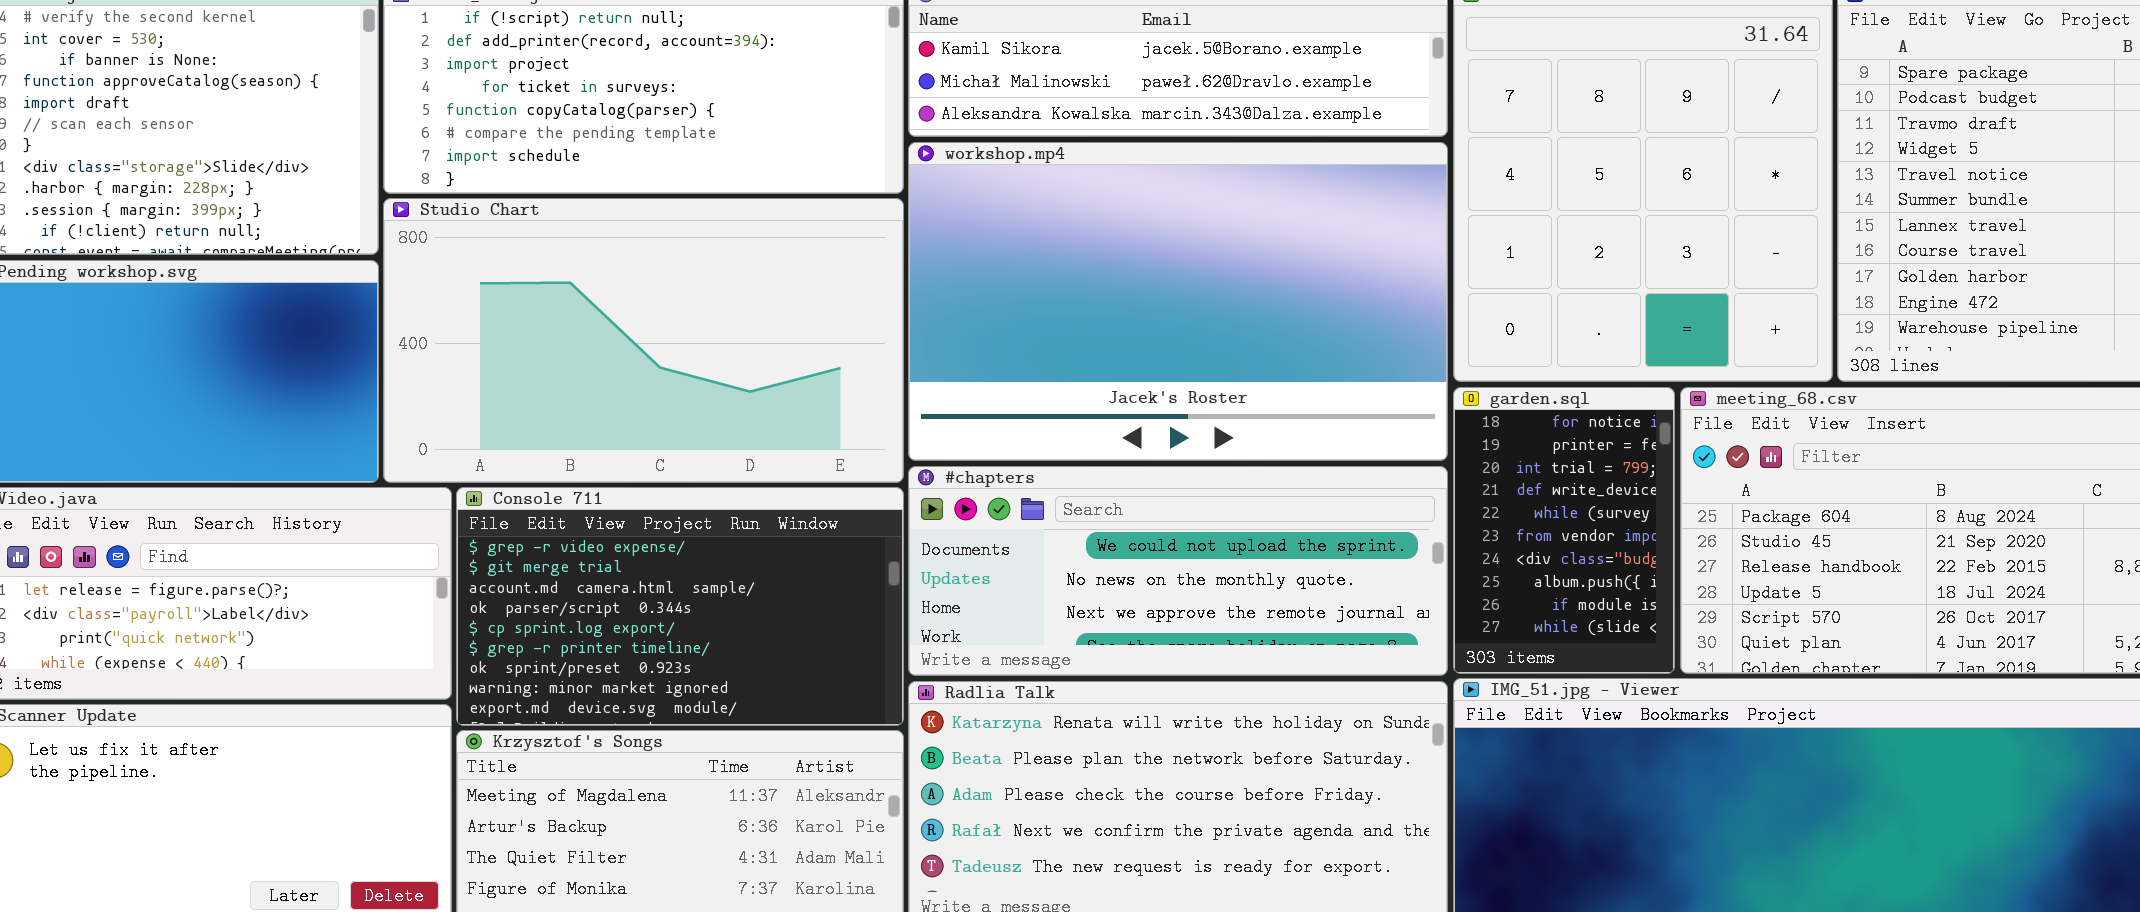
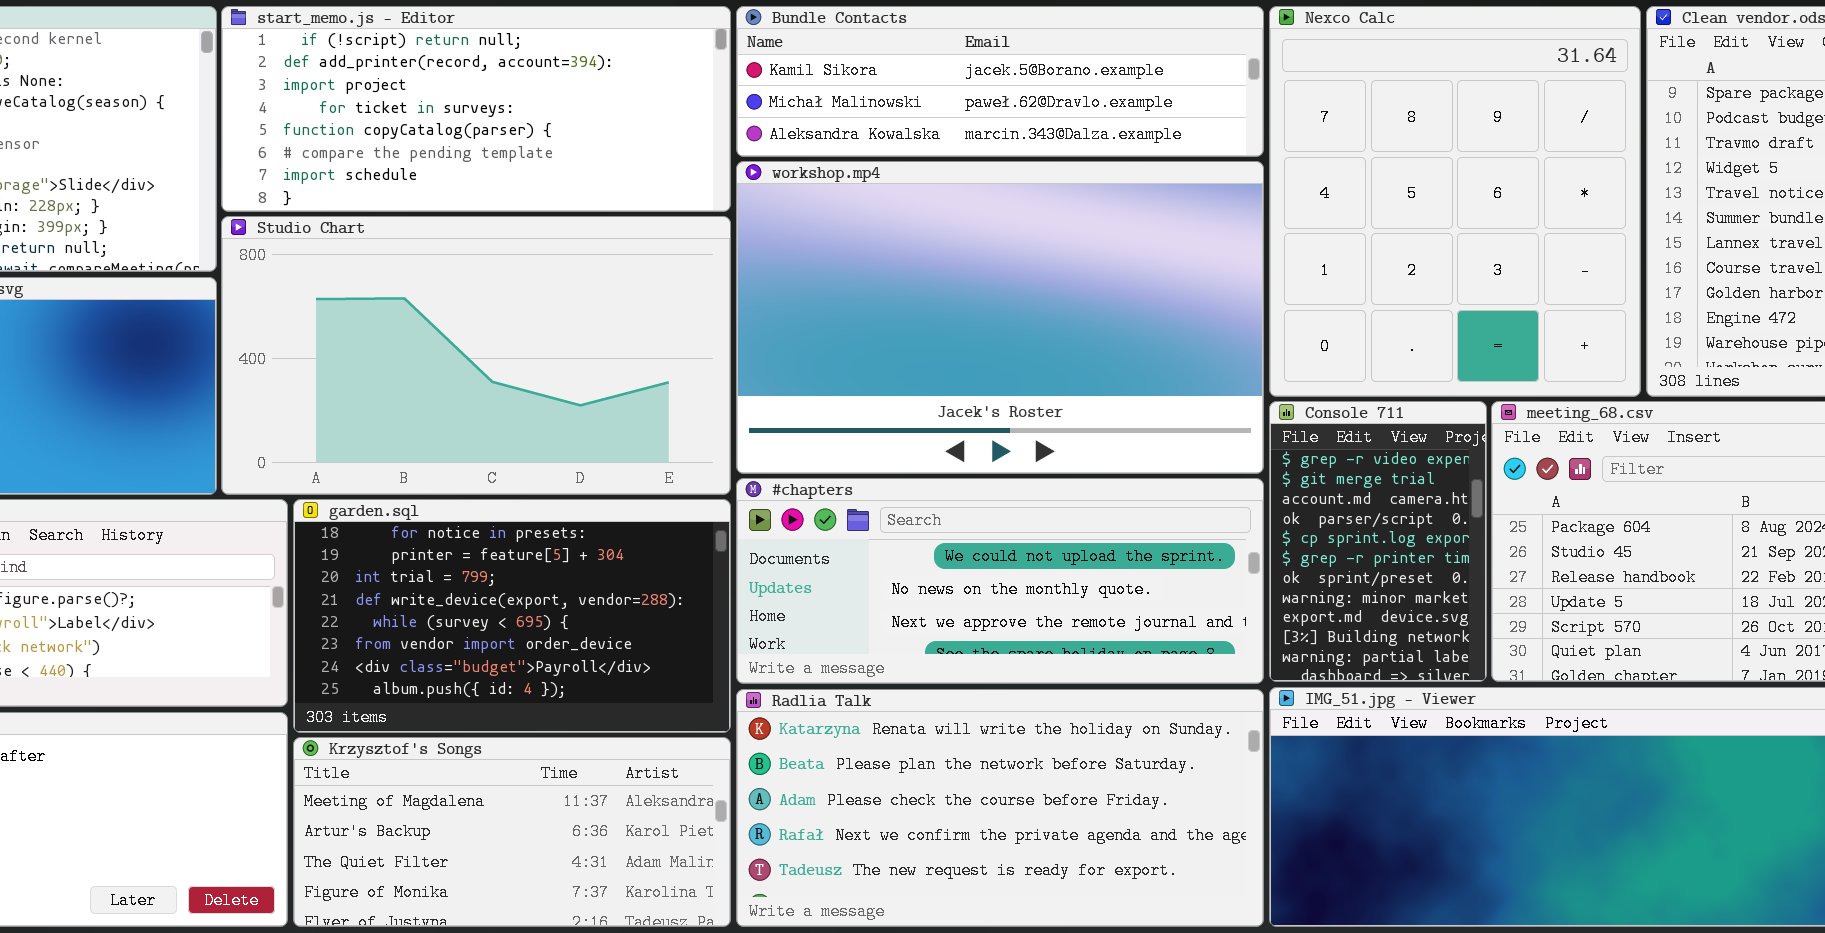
garden.sql: [1453,387,1675,674] -> [293,499,731,733], moved, resized
Console 711: [456,487,904,726] -> [1269,401,1487,682], moved, resized

